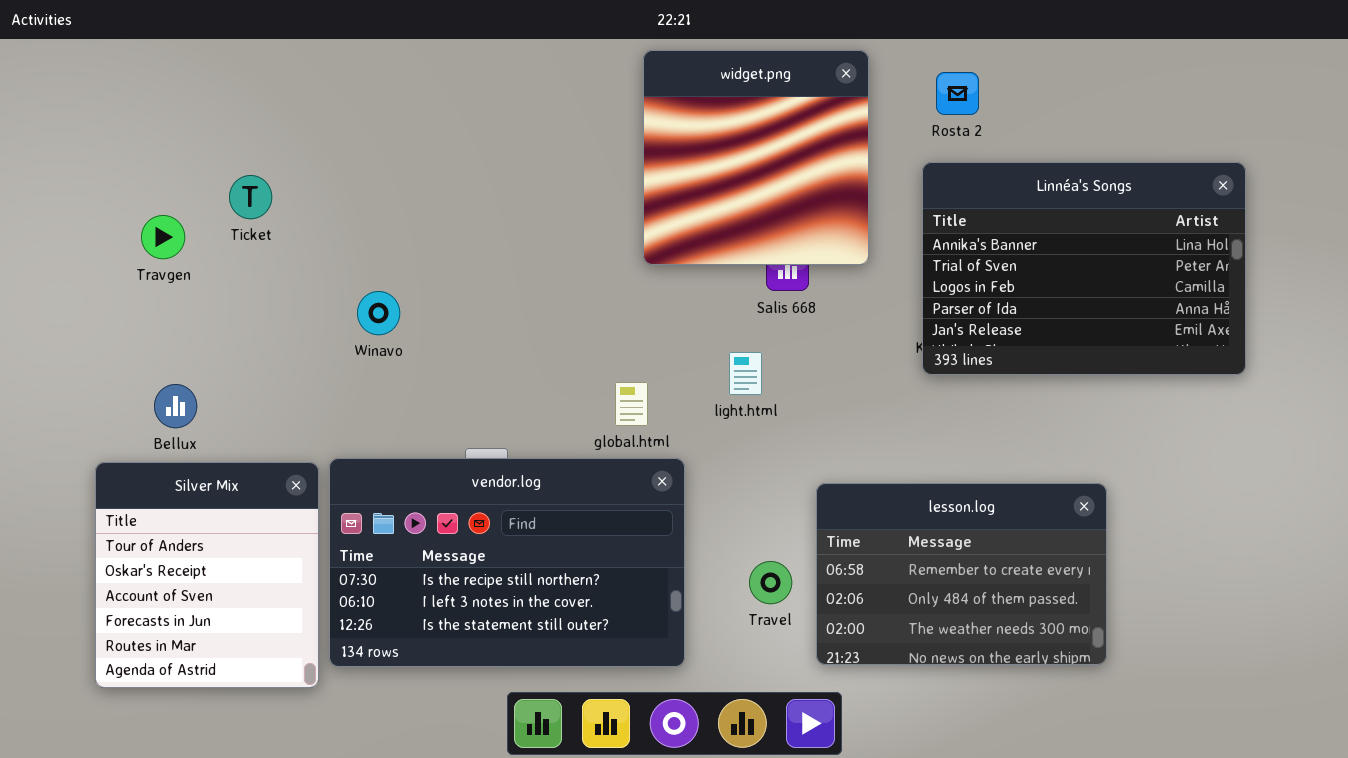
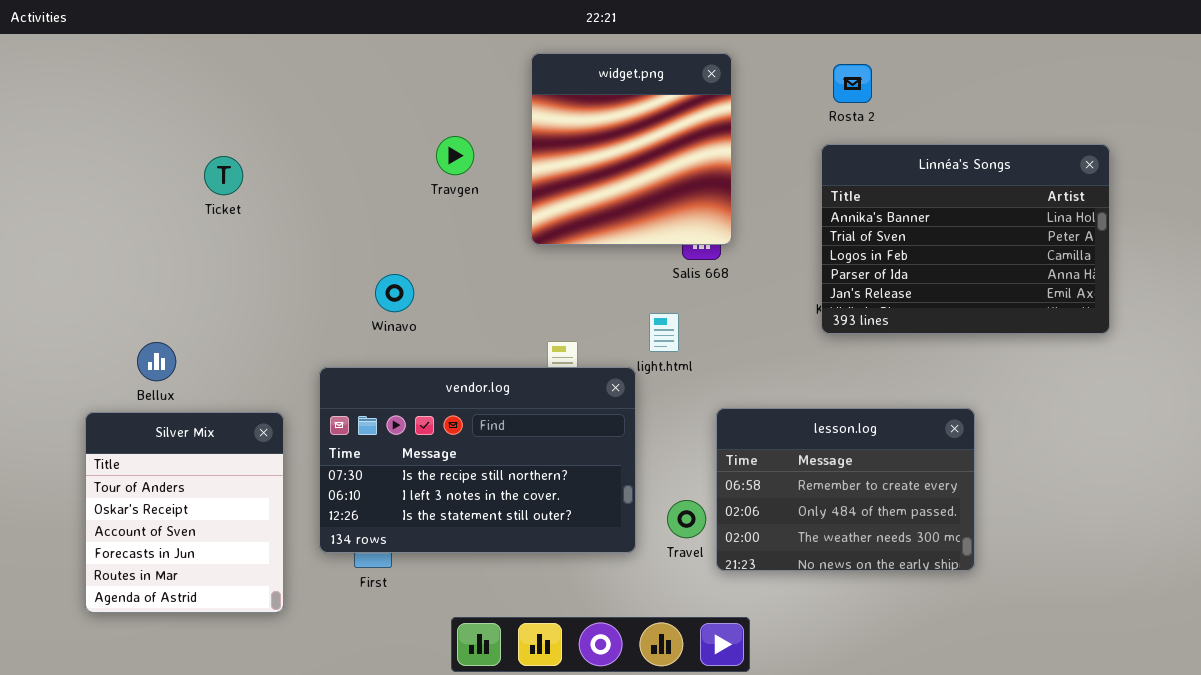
widget.png: [643,50,869,265] -> [531,53,732,245], moved
Travgen: [141,215,185,259] -> [436,136,474,175], moved
Winavo: [357,291,400,335] -> [375,274,414,312], moved
vendor.log: [329,458,685,667] -> [319,367,636,553], moved
lesson.log: [816,483,1107,665] -> [716,408,975,571], moved

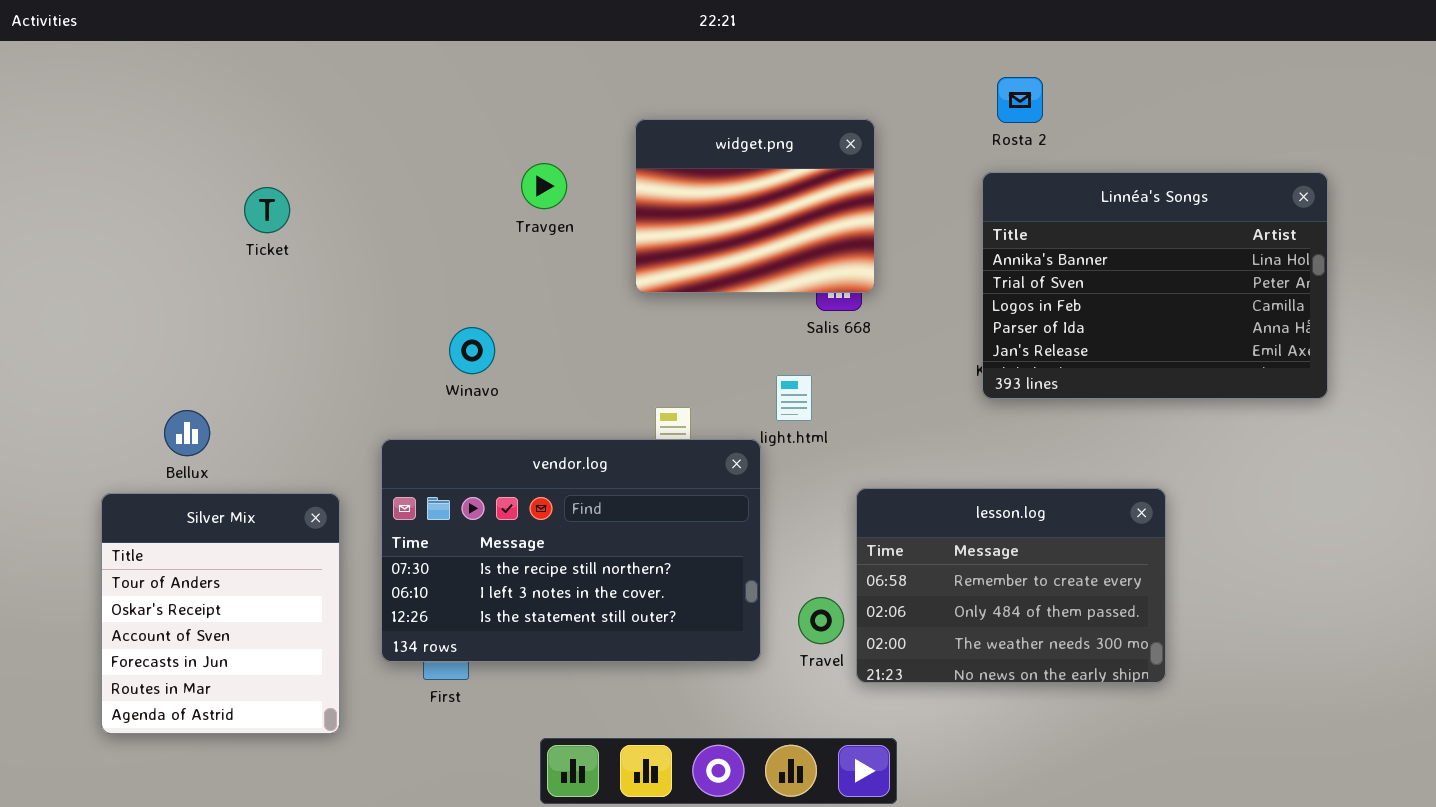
widget.png: [531,53,732,245] -> [635,119,875,293], resized

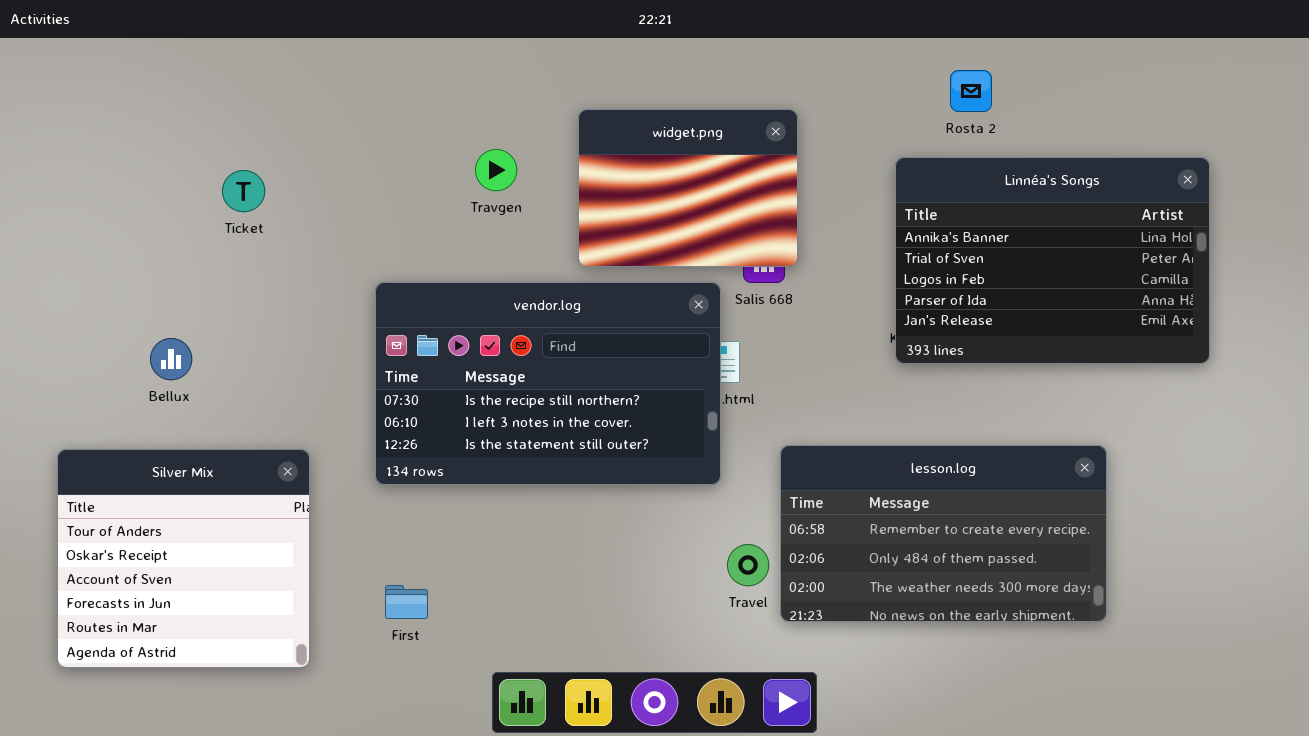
Rosta 2: [997,77,1043,123] -> [950,70,992,112], moved
Bellux: [164,410,210,456] -> [150,338,192,380], moved
vendor.log: [381,439,761,662] -> [375,282,721,485], moved
lesson.log: [856,488,1166,683] -> [780,445,1107,622], resized
Silver Mix: [101,493,340,734] -> [57,449,310,668], resized

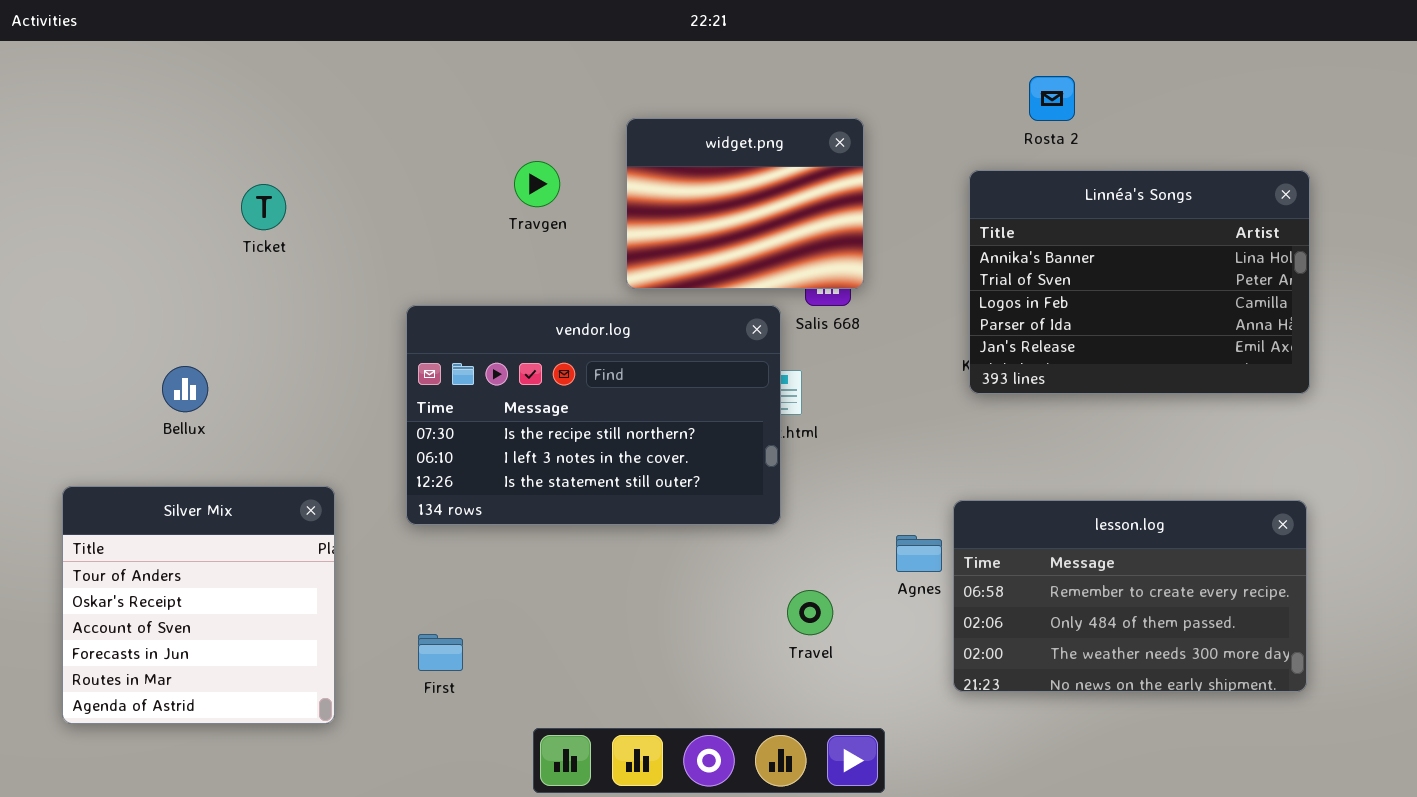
lesson.log: [780,445,1107,622] -> [953,500,1307,692], moved

